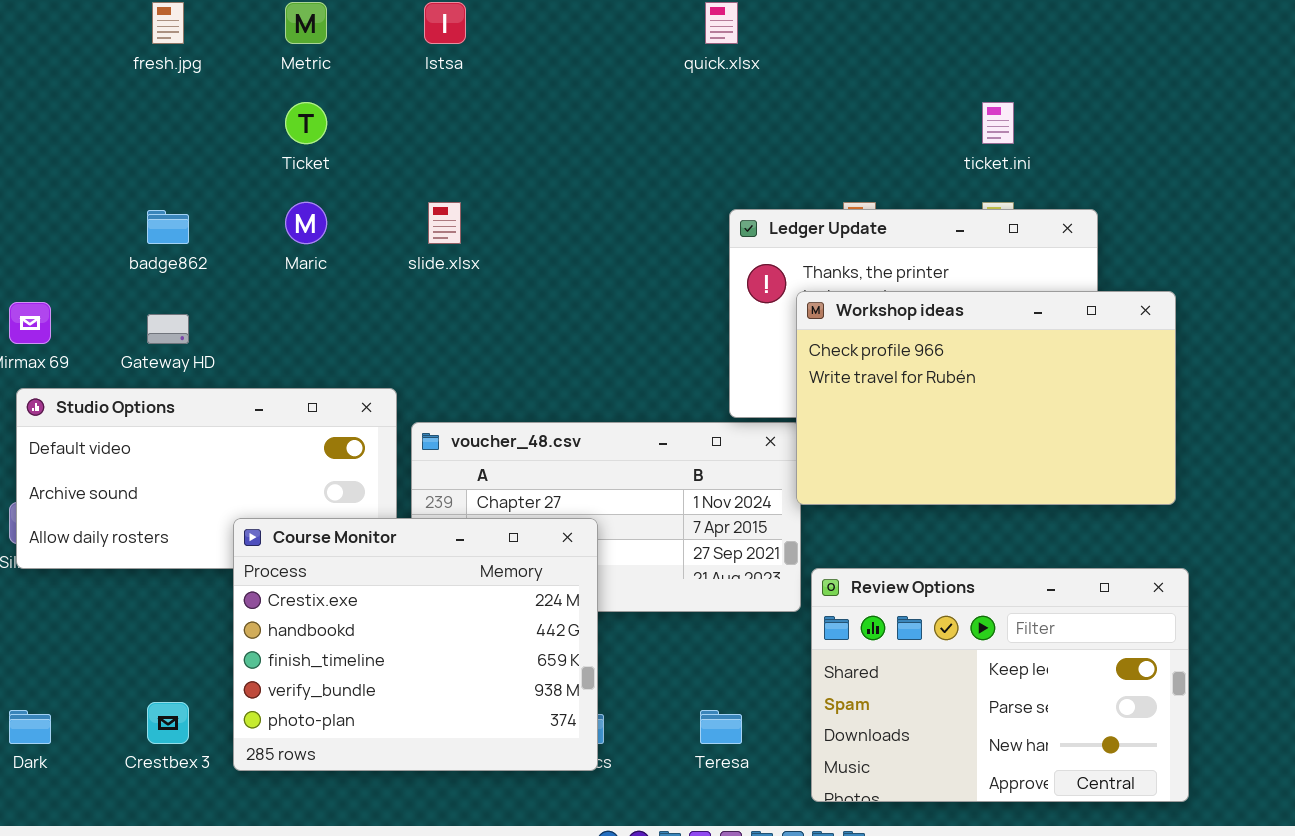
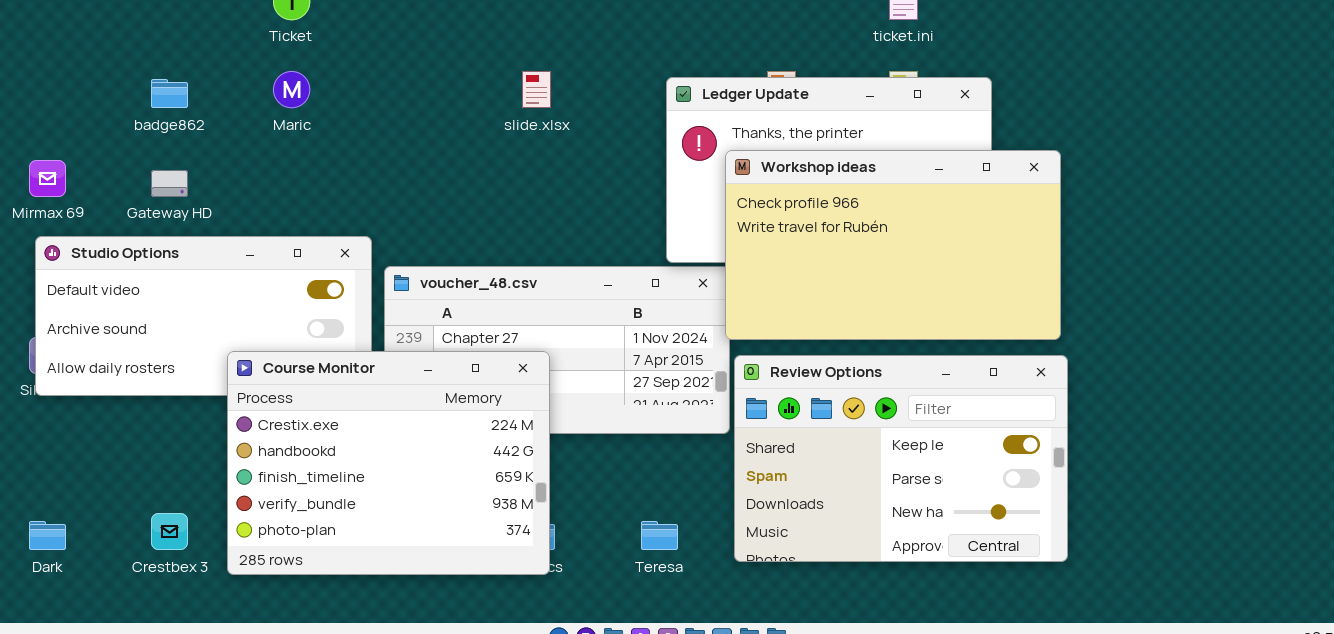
slide.xlsx: [428,202,461,244] -> [522,71,551,108], moved
Review Options: [811,568,1189,802] -> [734,355,1068,562], moved

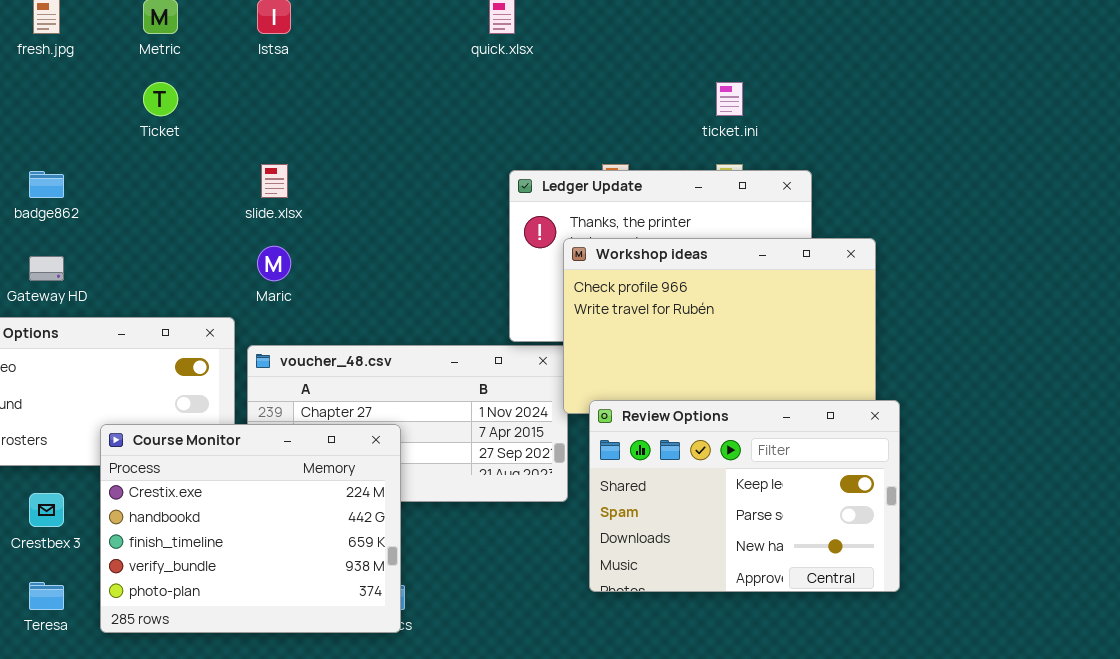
Maric: [273,71,310,108] -> [257,246,291,281], moved
slide.xlsx: [522,71,551,108] -> [261,164,288,198], moved
Review Options: [734,355,1068,562] -> [589,400,900,592], moved
Crestbex 3: [151,513,188,550] -> [29,493,64,527], moved
Teresa: [641,521,678,550] -> [29,582,64,610], moved

